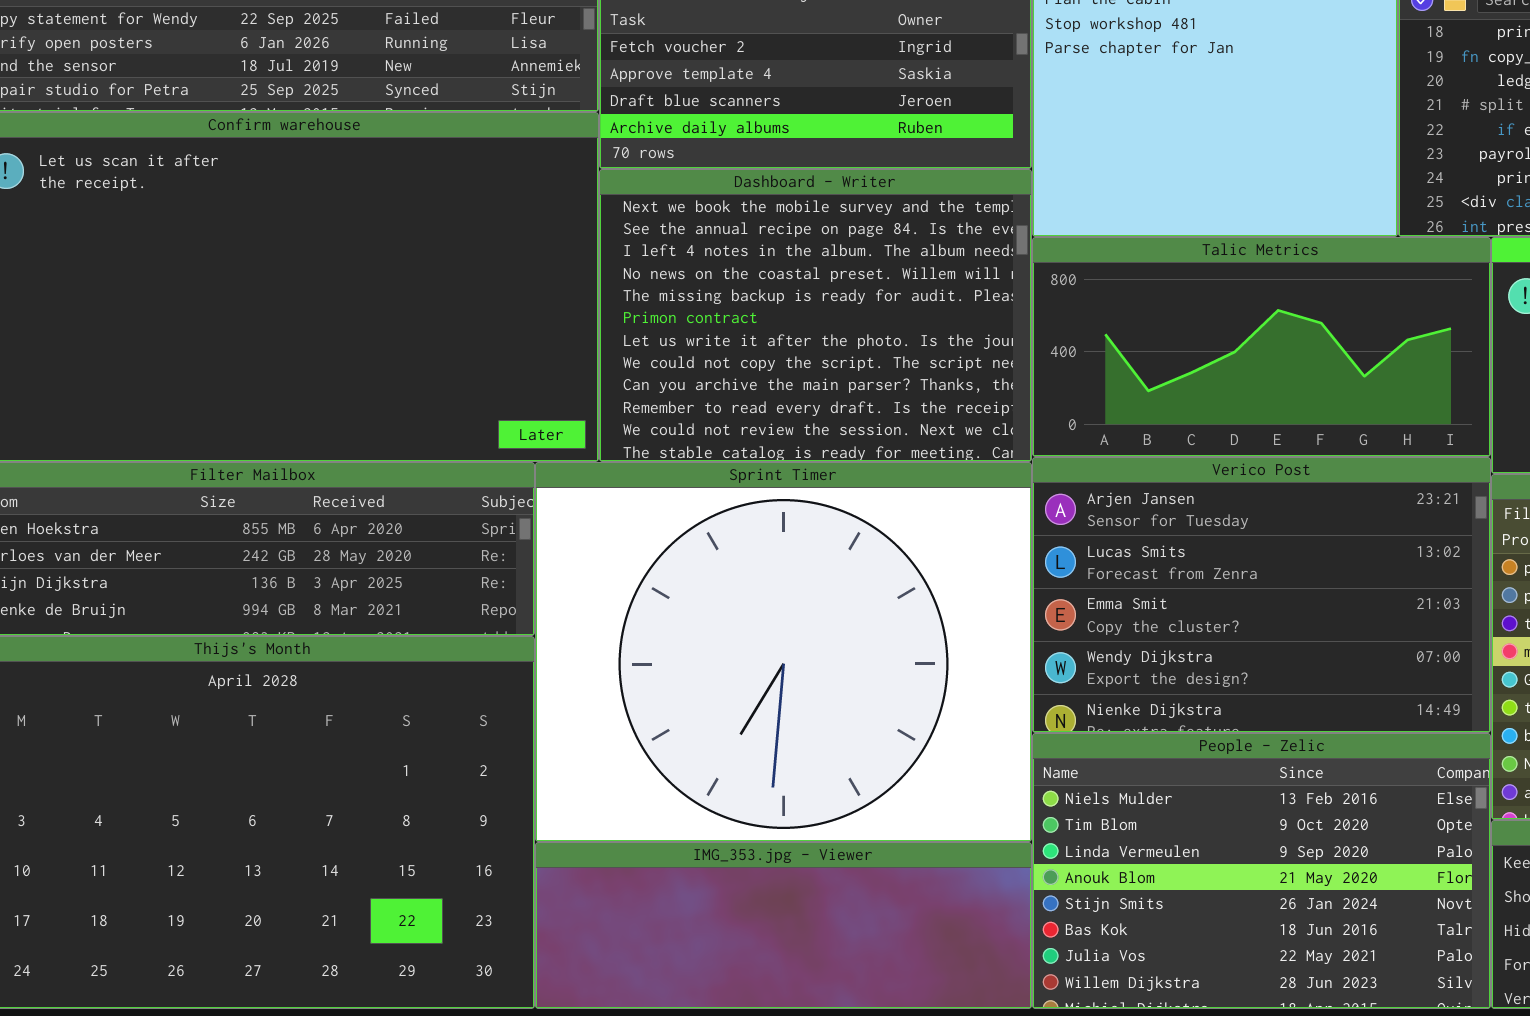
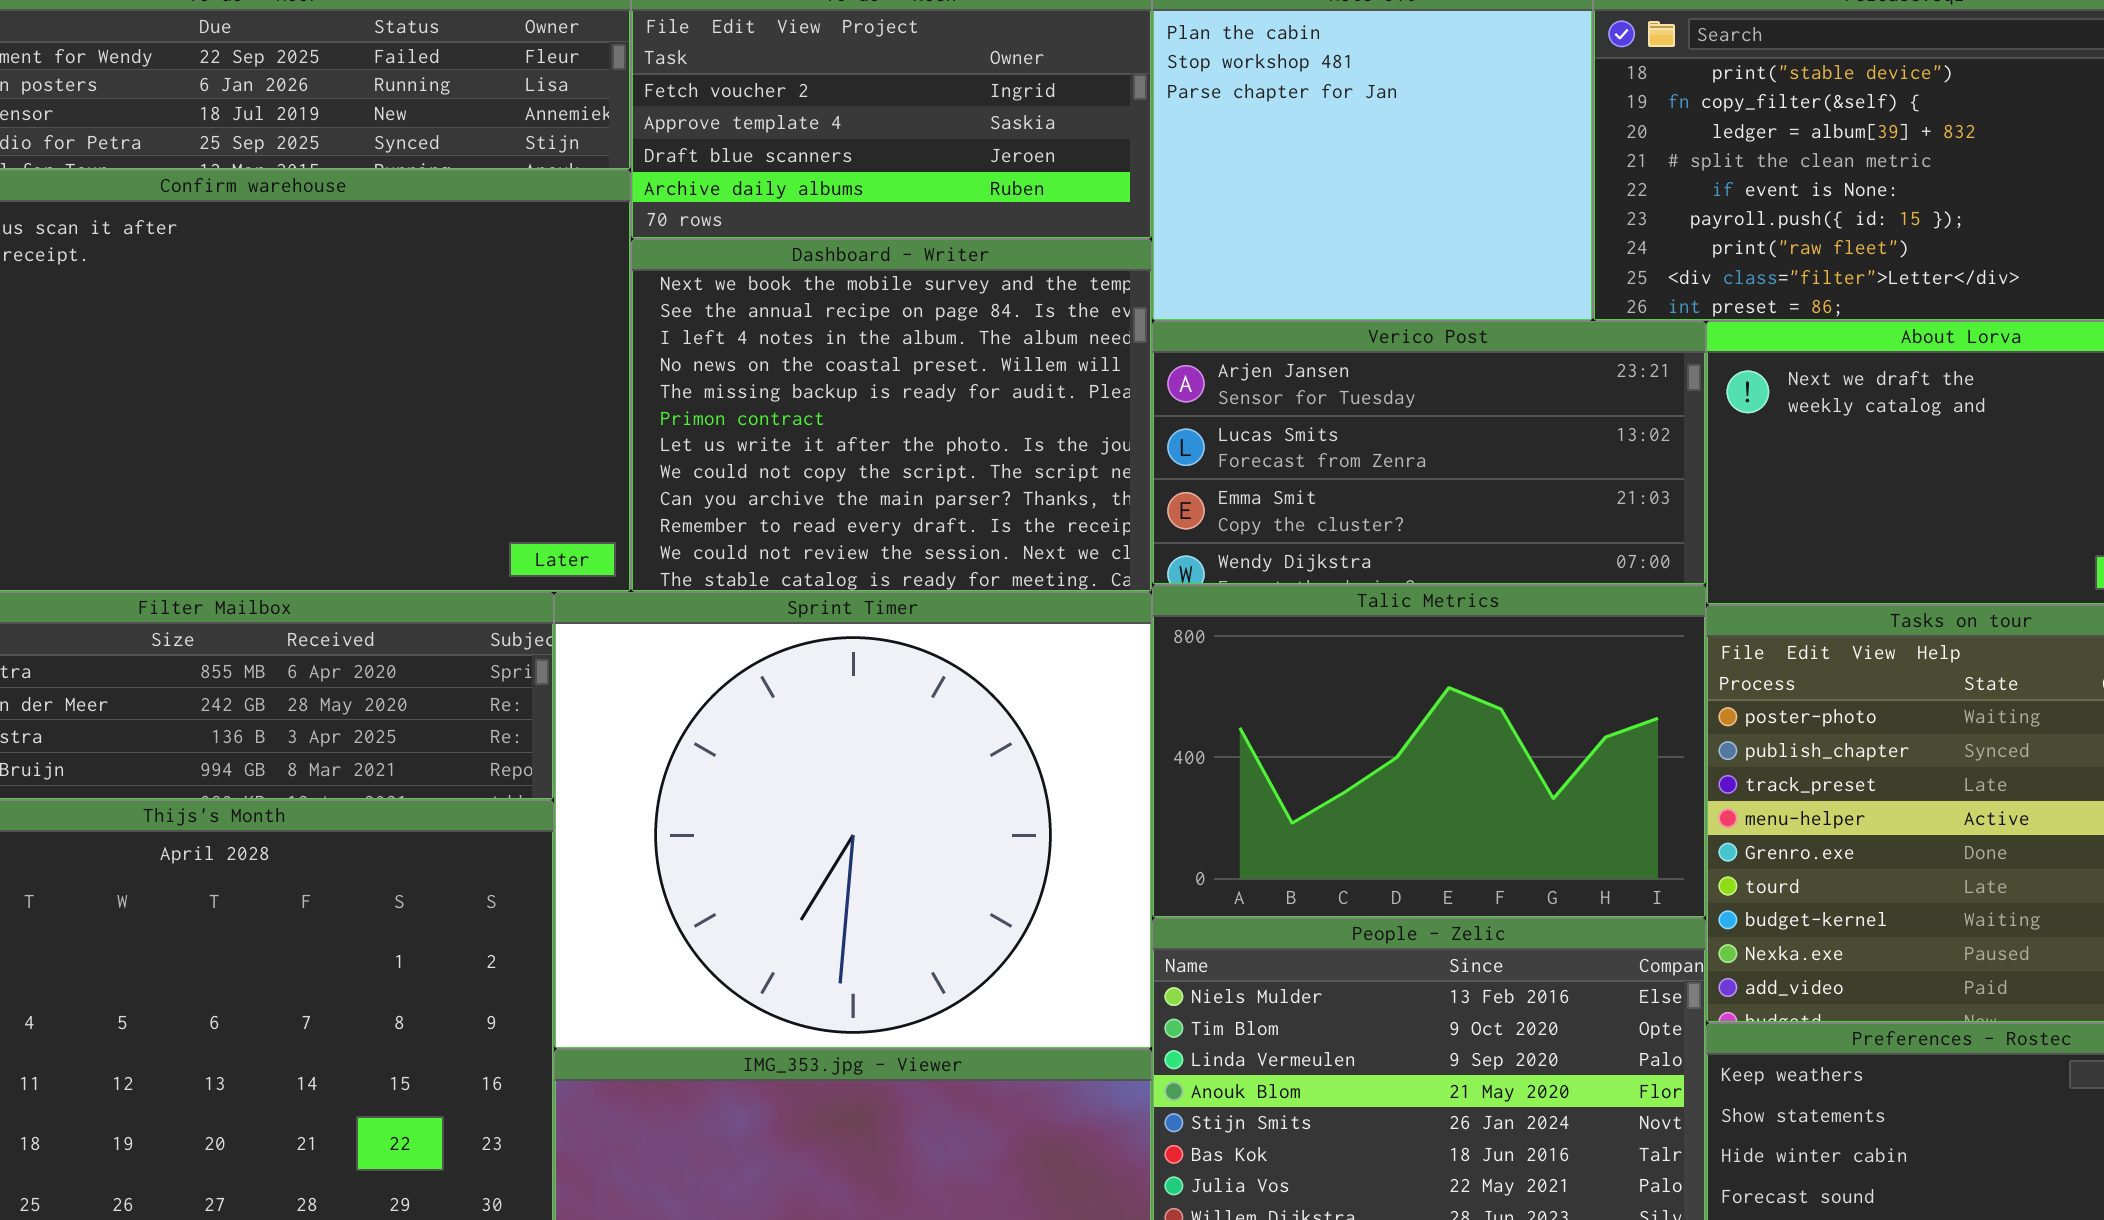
Talic Metrics: [1032,237,1491,457] -> [1152,585,1706,918], moved, resized
Verico Post: [1032,457,1491,733] -> [1152,321,1706,585], moved, resized

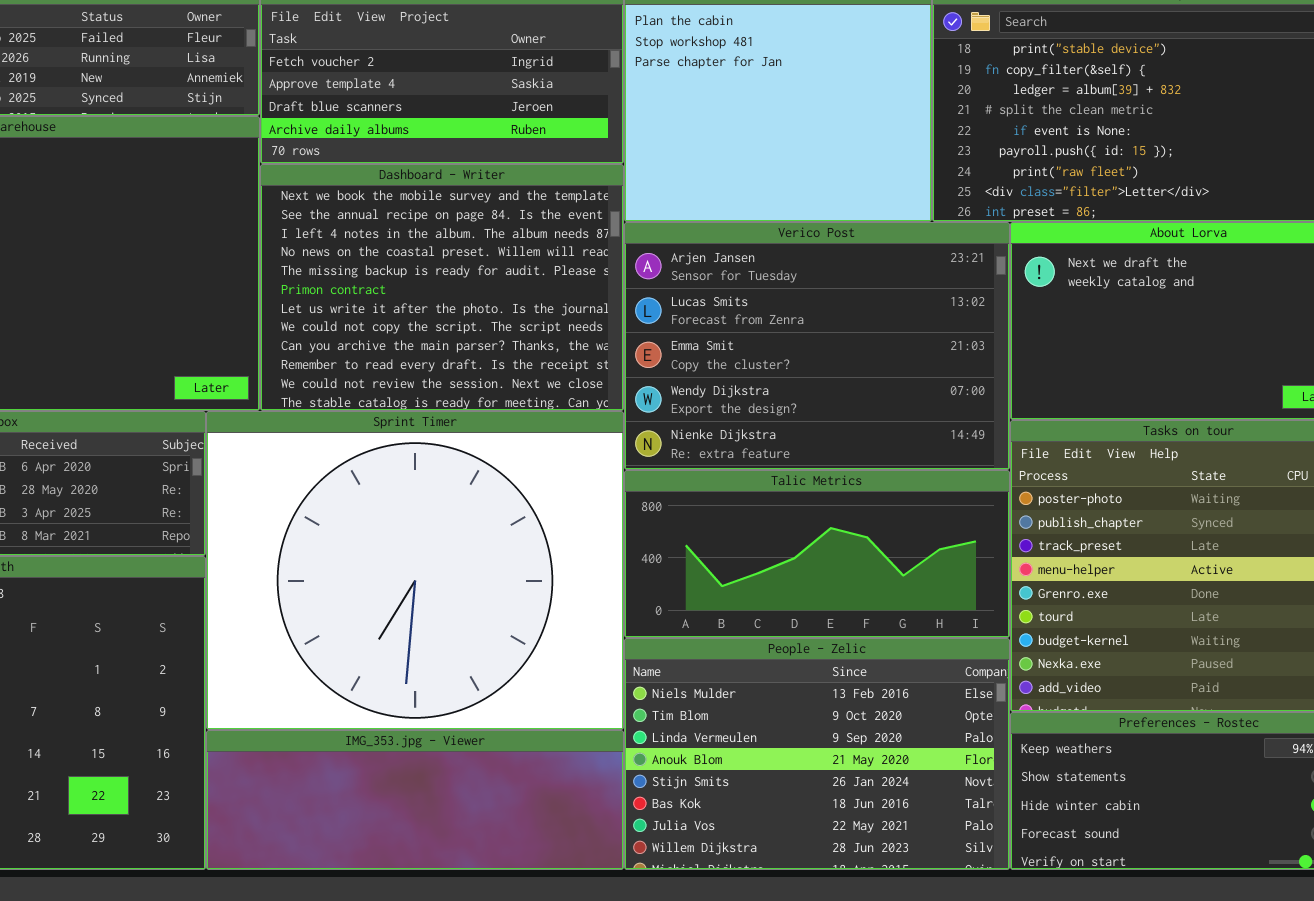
Verico Post: [1152,321,1706,585] -> [624,222,1010,470], resized
Talic Metrics: [1152,585,1706,918] -> [624,470,1010,638], resized

